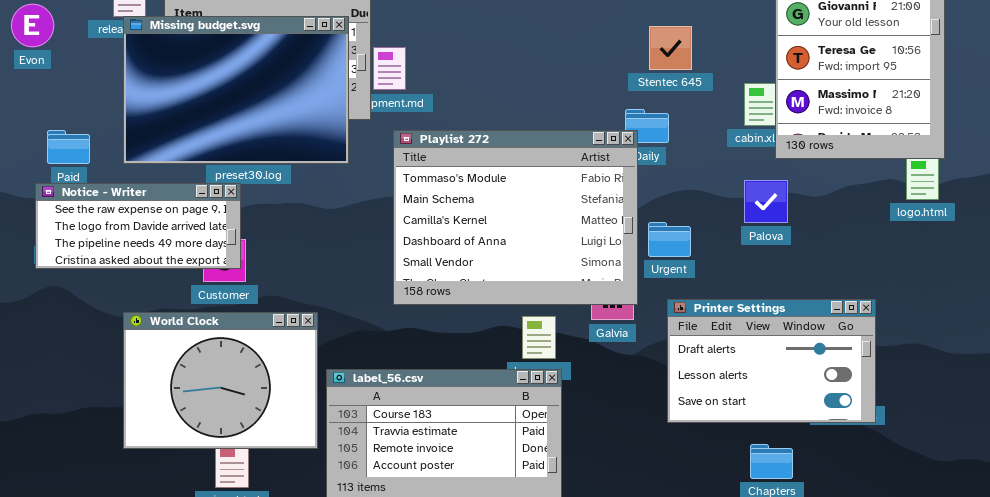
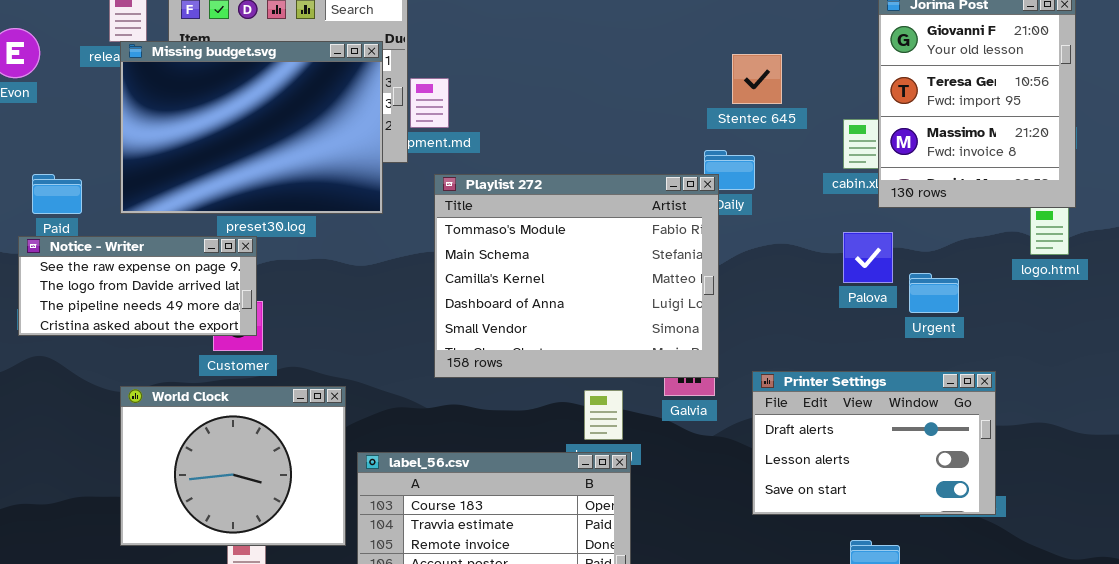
Urgent: [648,222,691,257] -> [909,273,959,313], moved

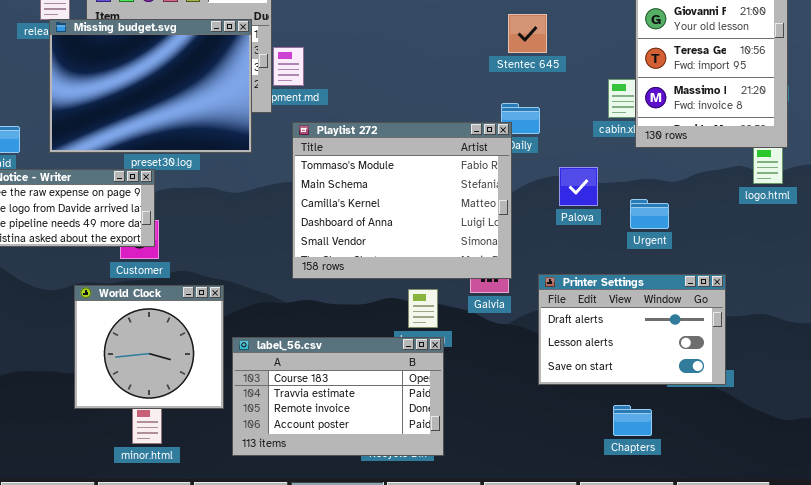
Stentec 645: [732,54,782,104] -> [508,14,547,53], moved
Palova: [843,232,893,283] -> [559,167,598,206], moved
Urgent: [909,273,959,313] -> [630,199,669,229], moved
World Clock: [120,386,346,546] -> [74,285,224,409], resized

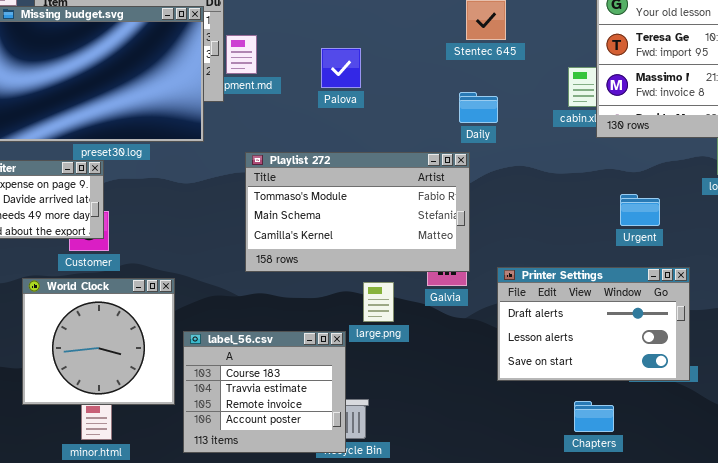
Playlist 272: [292,122,512,279] -> [245,152,470,272], resized
Palova: [559,167,598,206] -> [321,48,361,88], moved
Urgent: [630,199,669,229] -> [620,194,660,226], moved
label_56.csv: [232,337,444,456] -> [183,331,346,453], resized

